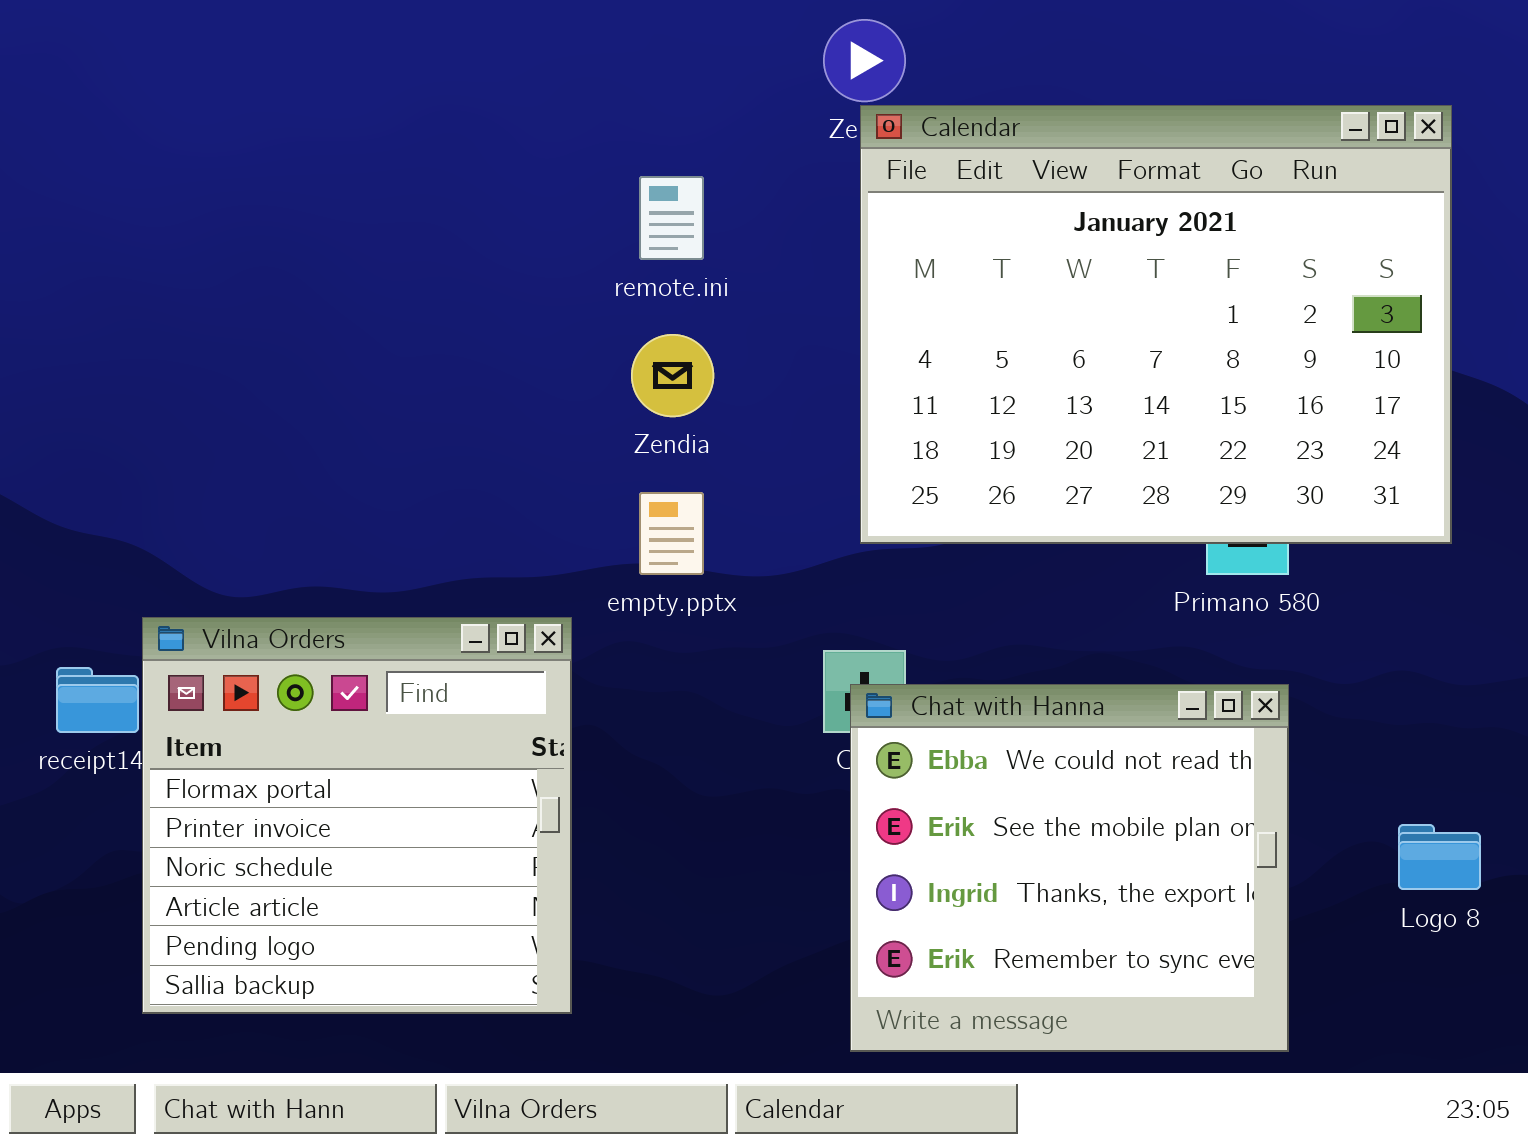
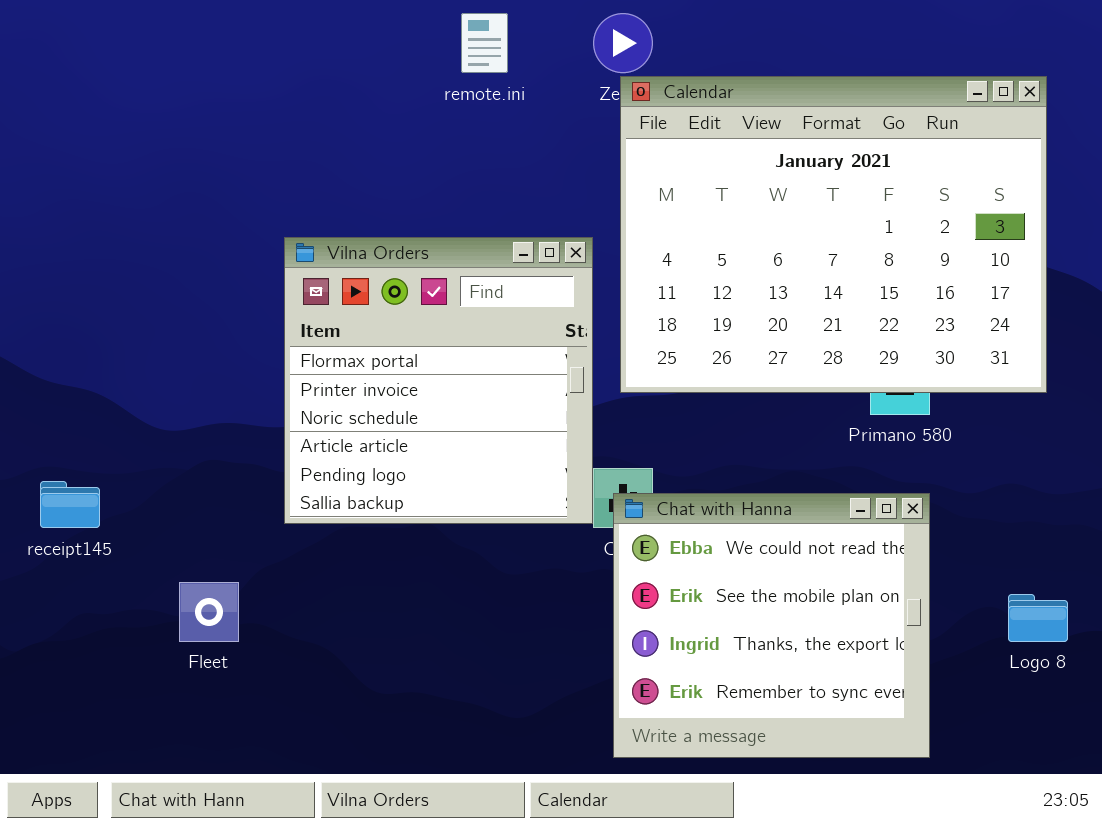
remote.ini: [639,176,704,260] -> [461,13,508,73], moved
Vilna Orders: [142,617,572,1014] -> [284,237,593,524], moved

